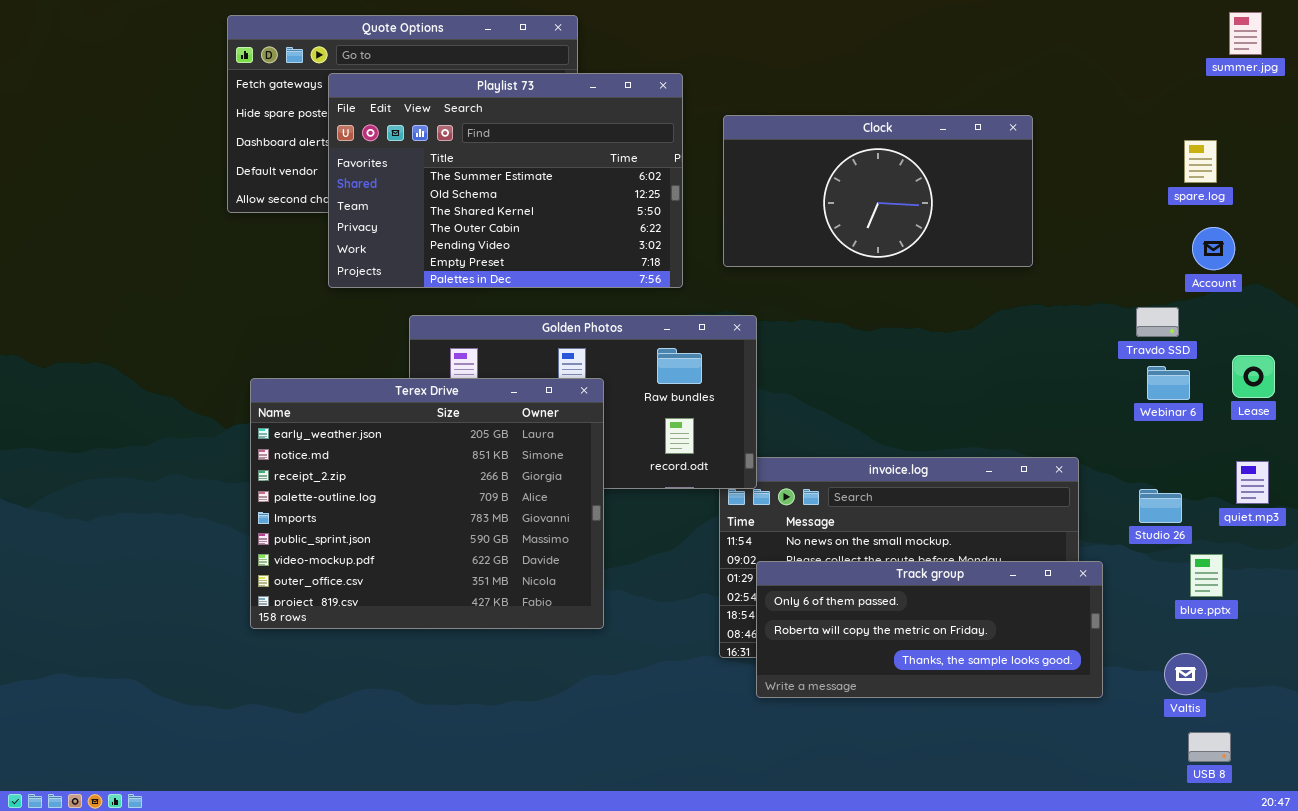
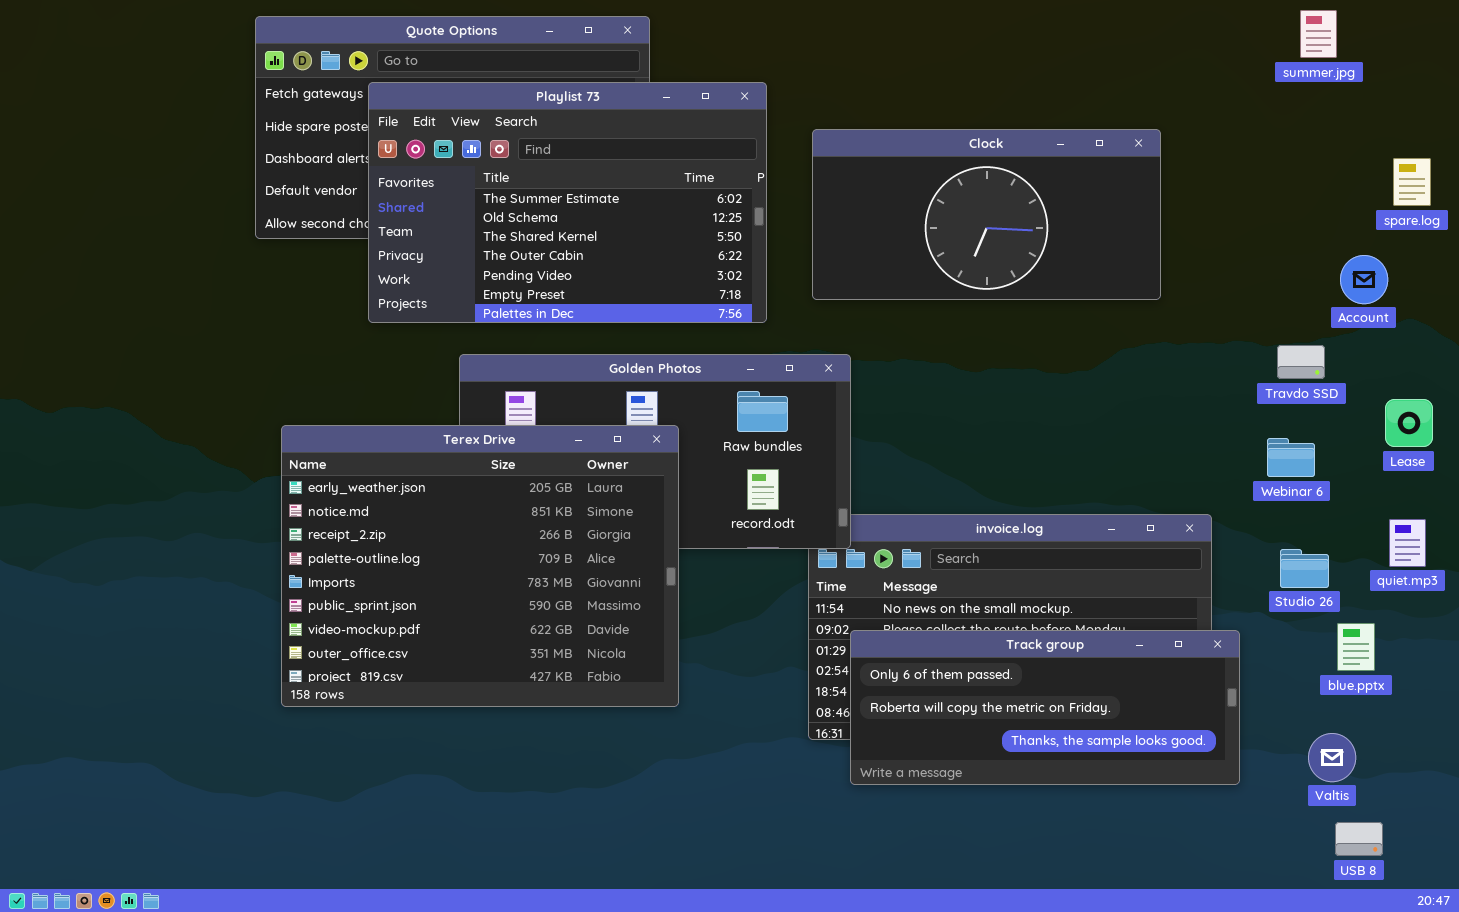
summer.jpg: [1229,12,1262,55] -> [1300,10,1337,58], moved
spare.log: [1184,140,1217,183] -> [1393,158,1431,206], moved
Webinar 6: [1147,366,1190,400] -> [1267,438,1315,477], moved

